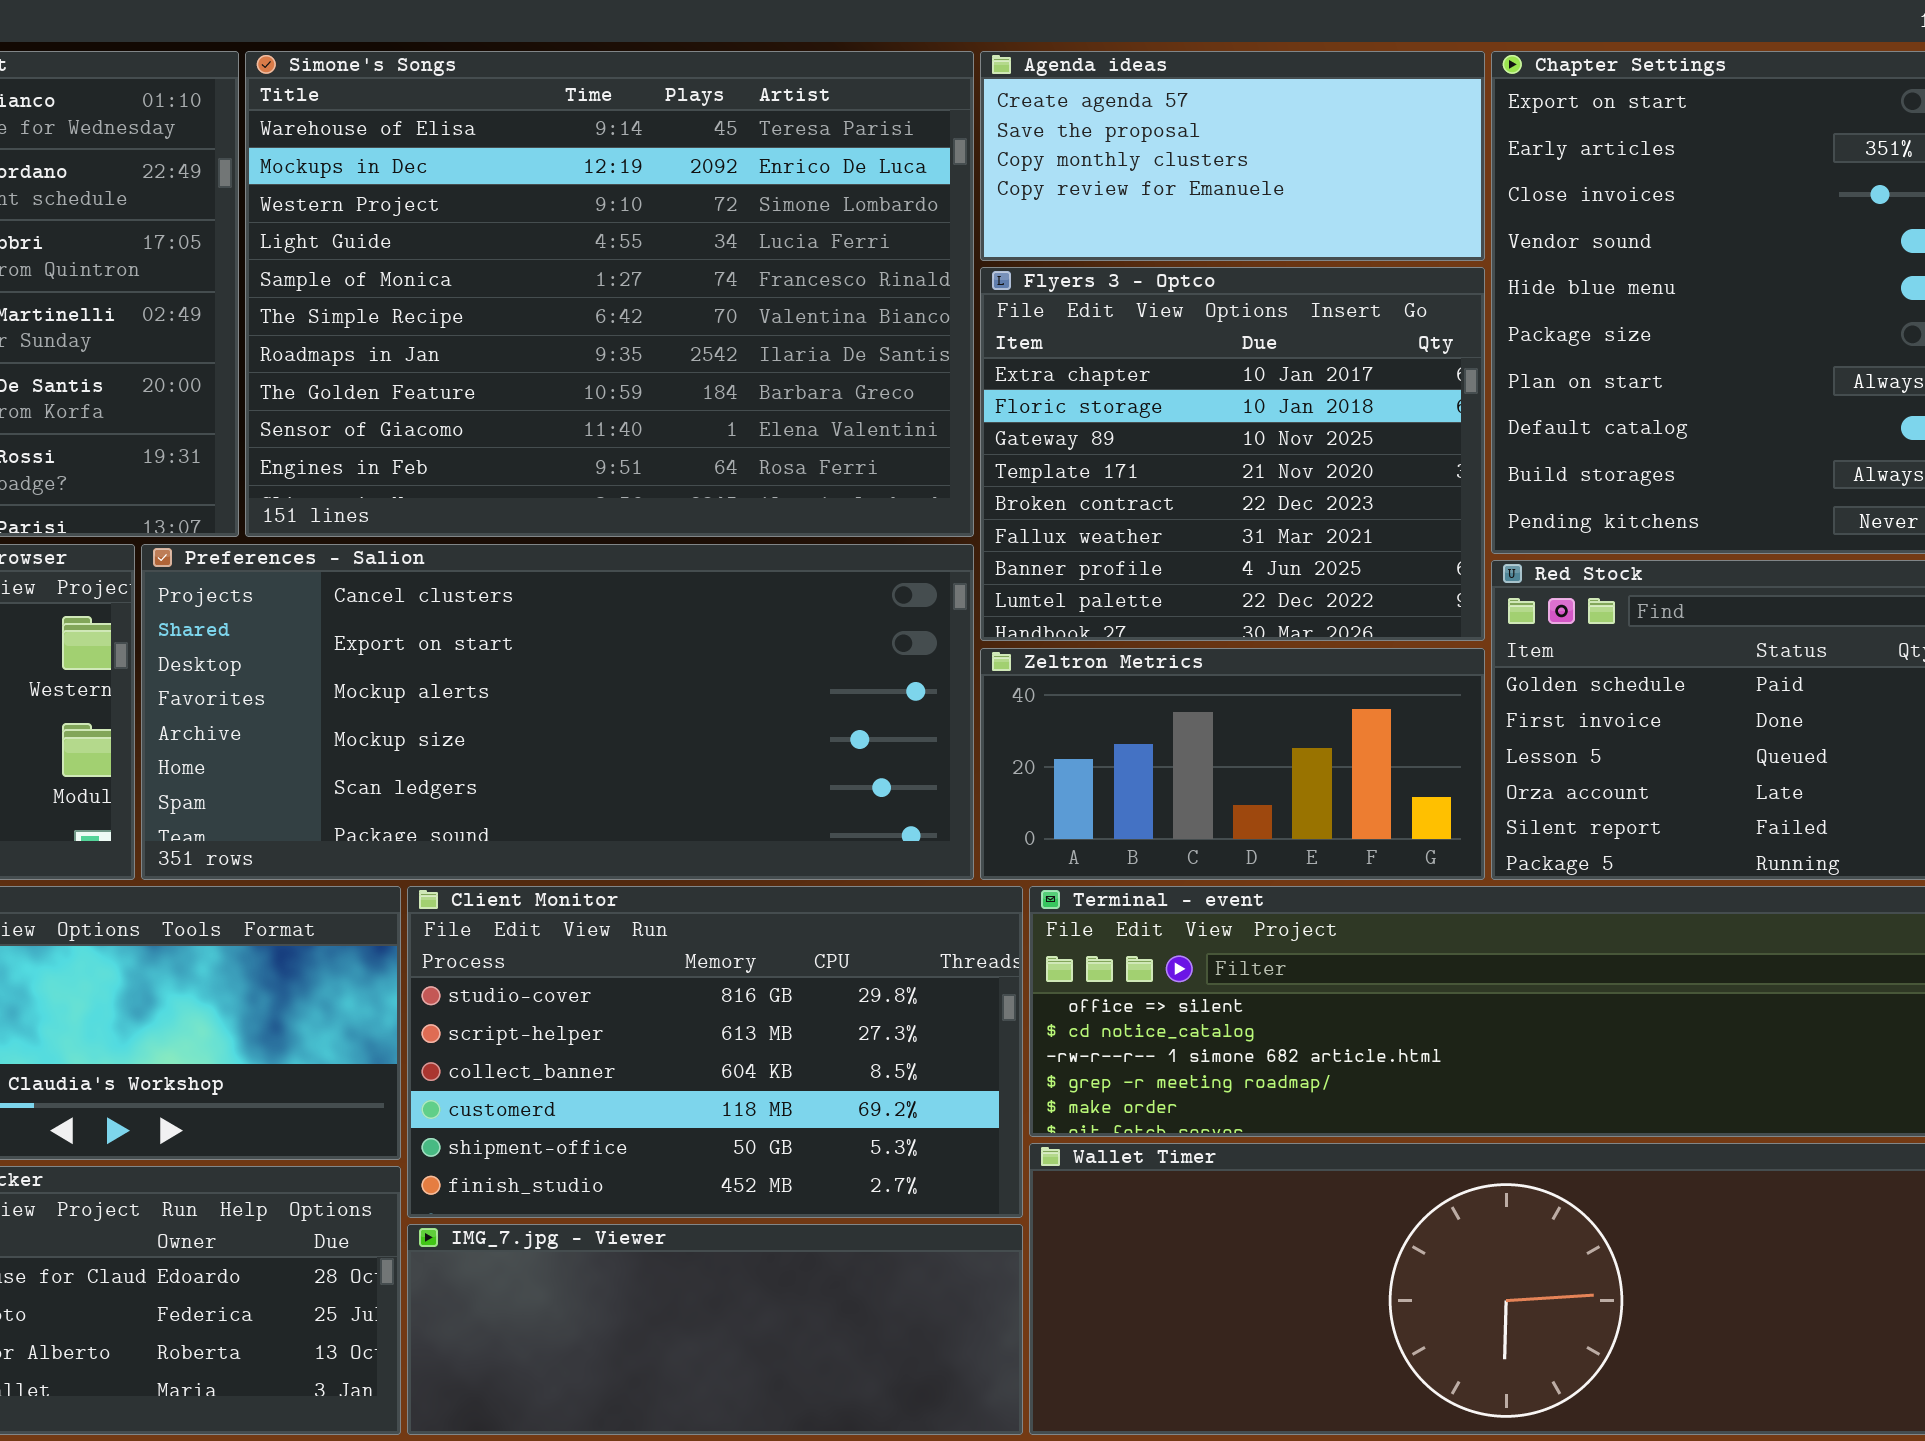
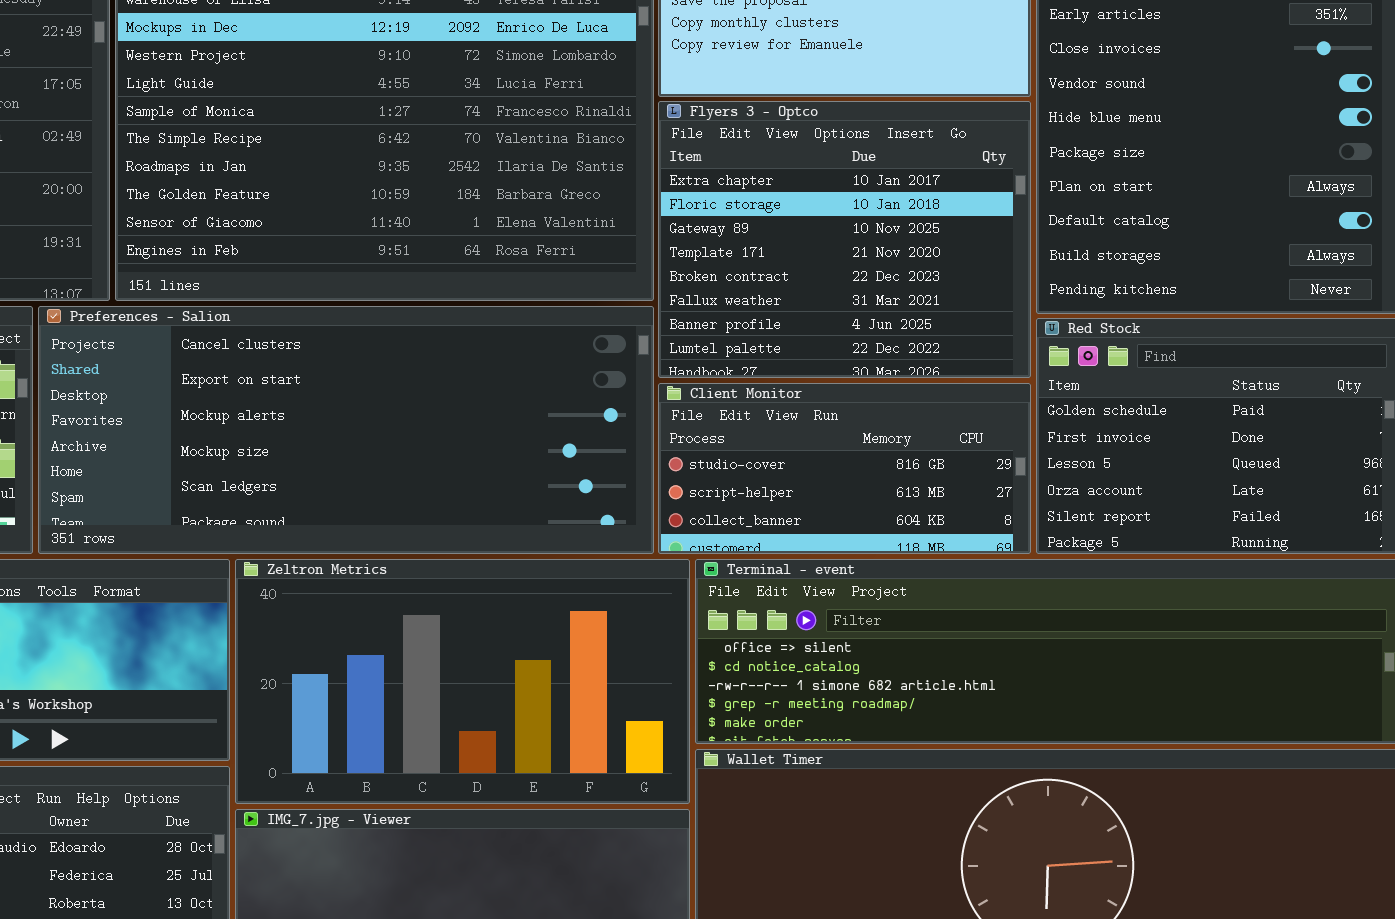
Zeltron Metrics: [980,648,1485,880] -> [235,559,690,804], moved, resized
Client Monitor: [407,886,1023,1218] -> [658,383,1031,554], moved, resized

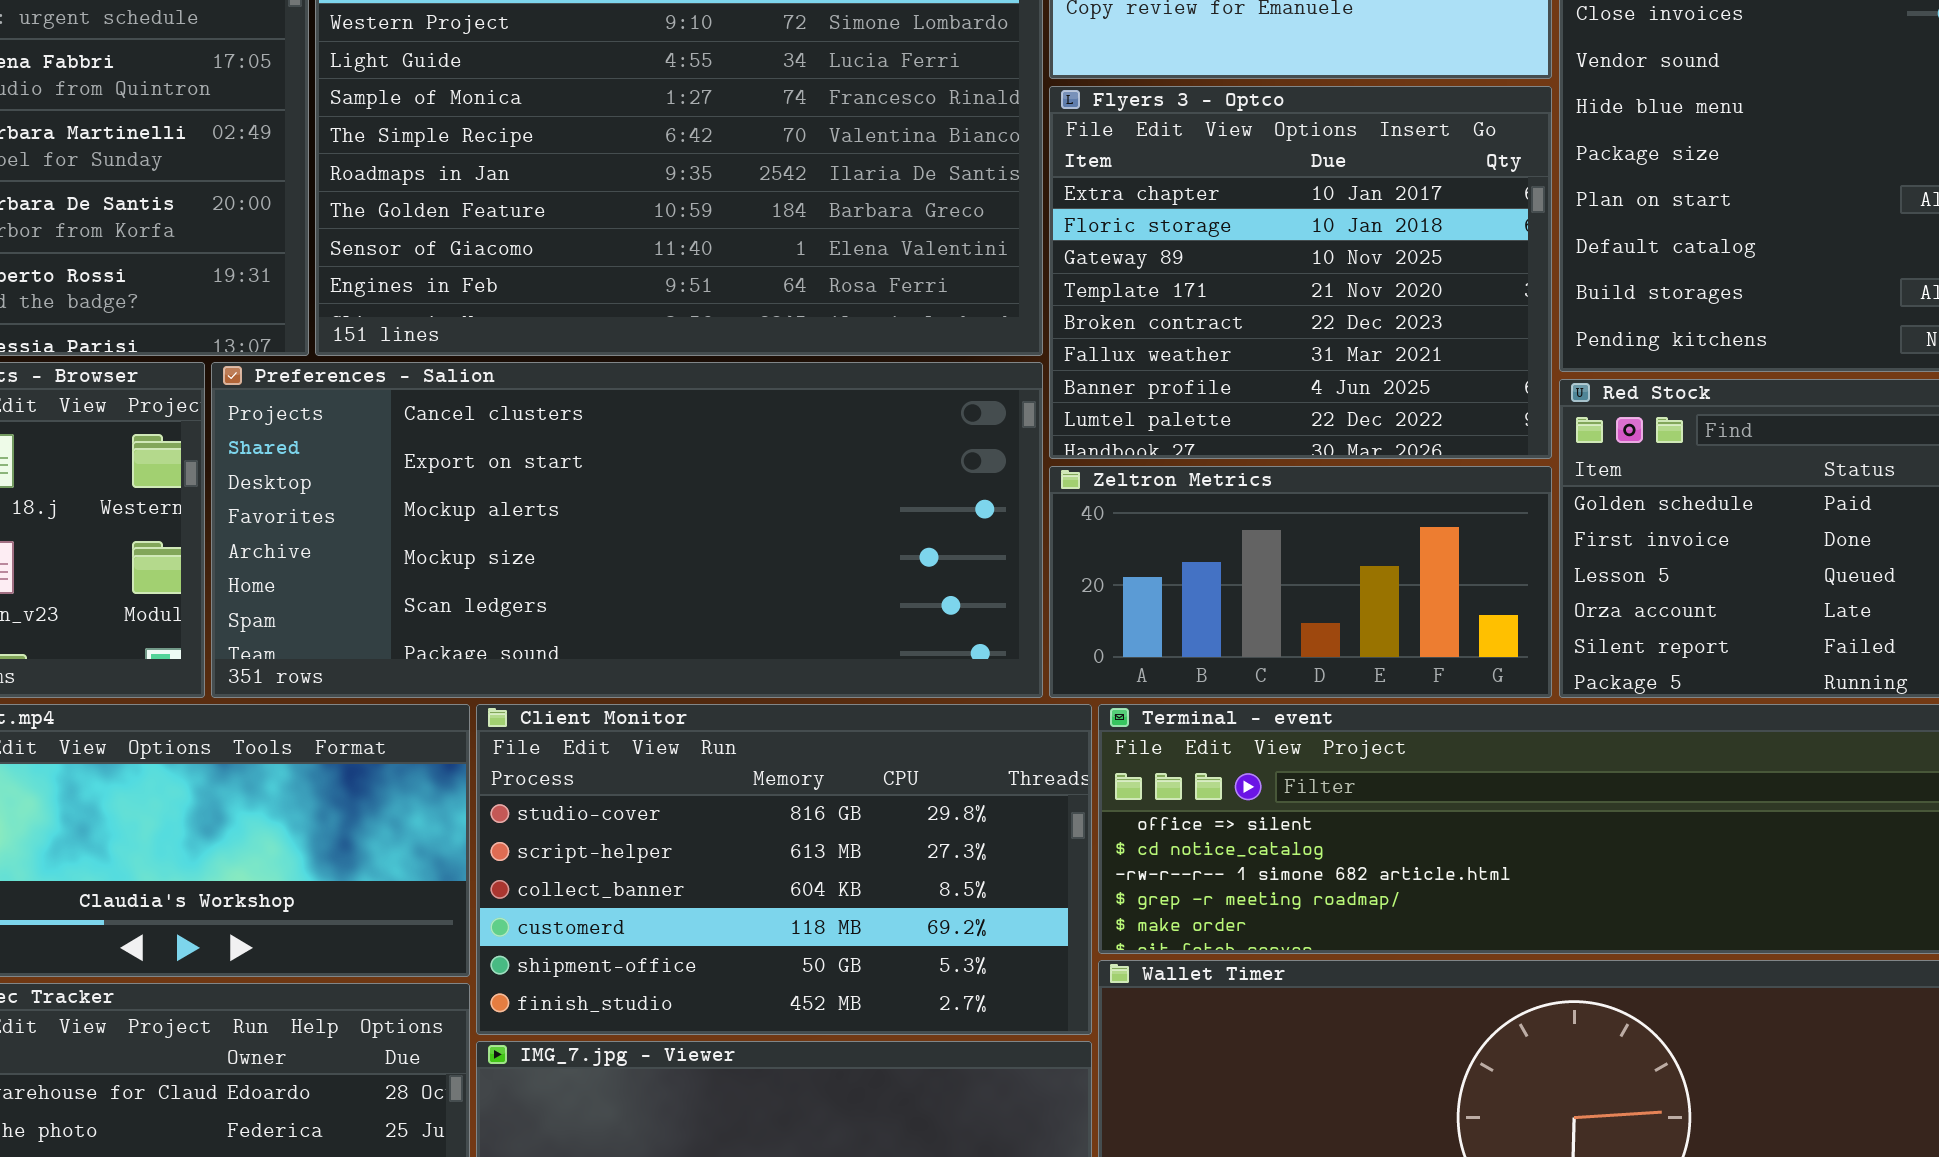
Client Monitor: [658,383,1031,554] -> [476,704,1092,1035], moved, resized
Zeltron Metrics: [235,559,690,804] -> [1049,466,1552,698], moved, resized

